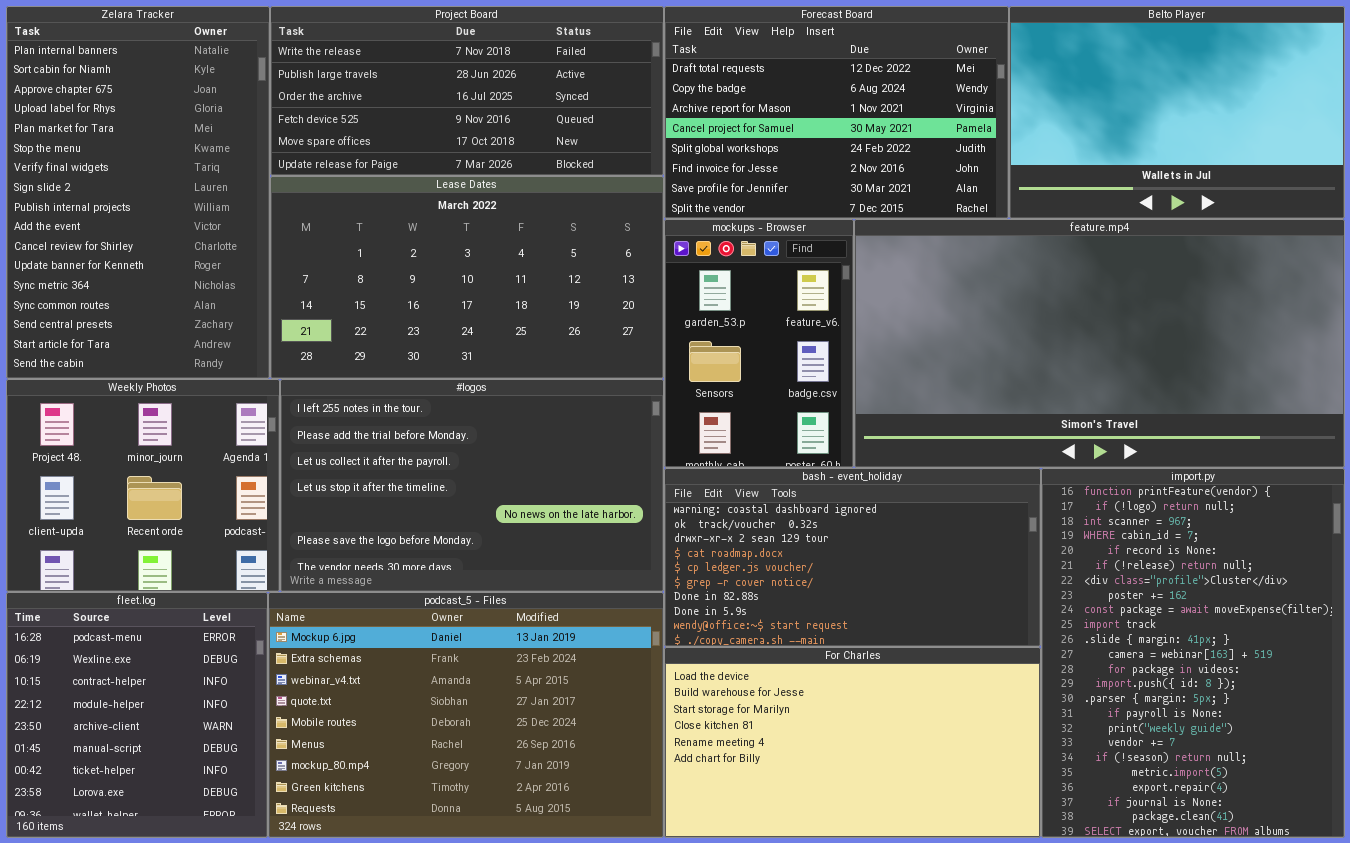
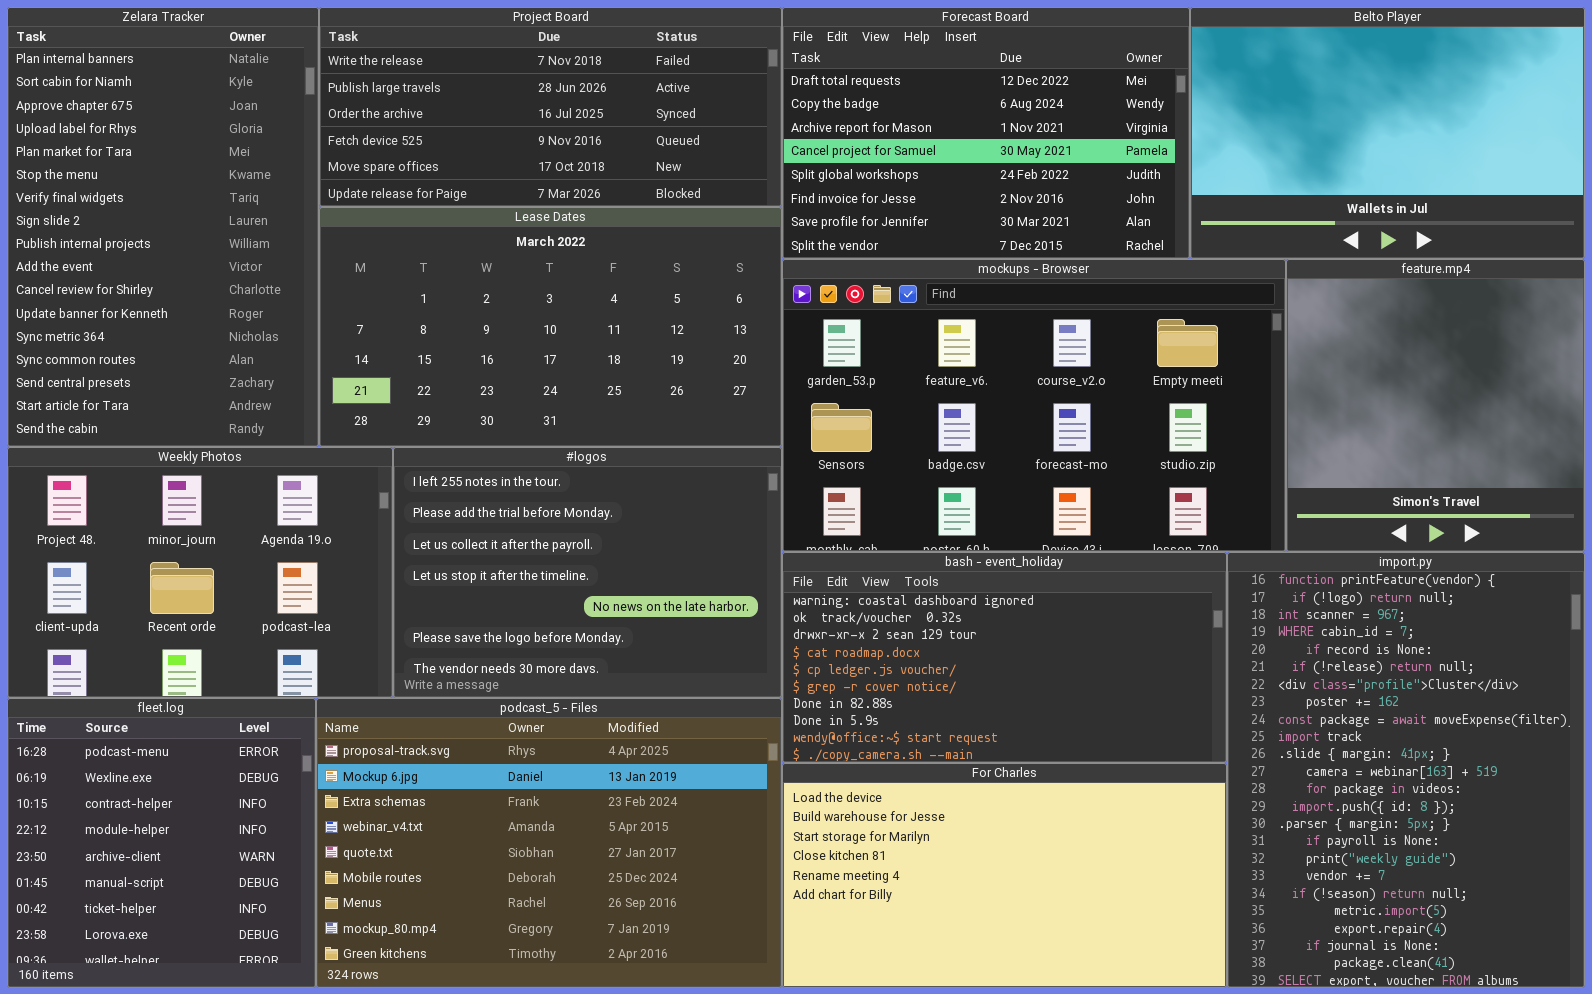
mockups - Browser: [664,219,854,468] -> [782,259,1286,552], resized
feature.mp4: [854,219,1345,468] -> [1286,259,1585,552], resized
Weekly Photos: [6,379,280,592] -> [7,447,393,698], resized
#logos: [280,379,664,592] -> [393,447,782,698], resized
podcast_5 - Files: [268,592,664,838] -> [316,698,782,988], scrolled up 1 row

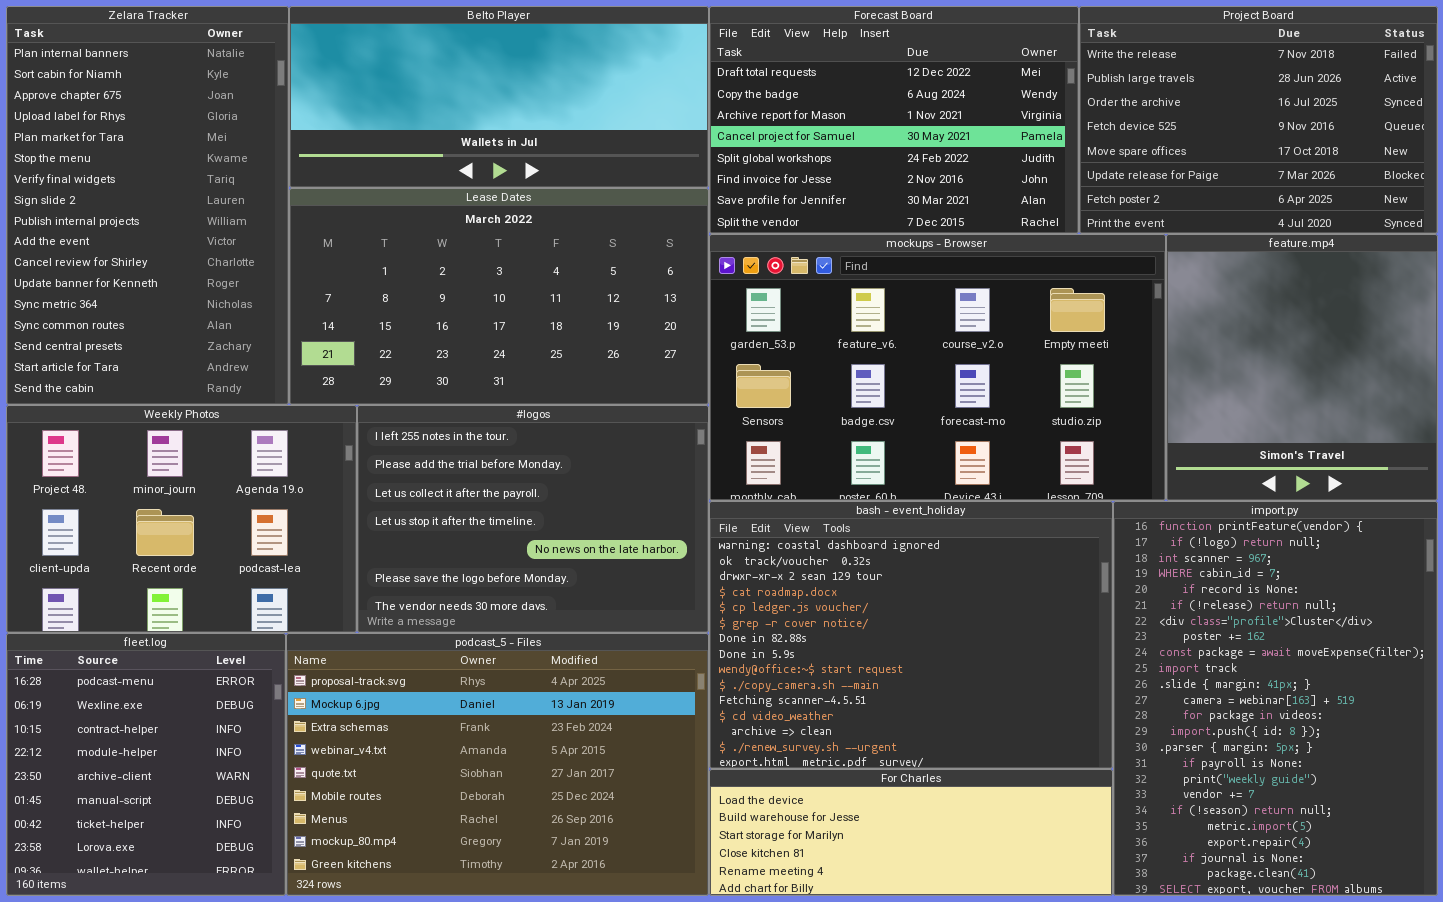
Project Board: [319,7,782,207] -> [1079,6,1438,234], moved, resized
Belto Player: [1190,7,1585,259] -> [289,6,709,188], moved, resized
bash - event_holiday: [782,552,1227,763] -> [709,501,1113,769], resized
For Charles: [782,763,1227,988] -> [709,769,1113,896], resized

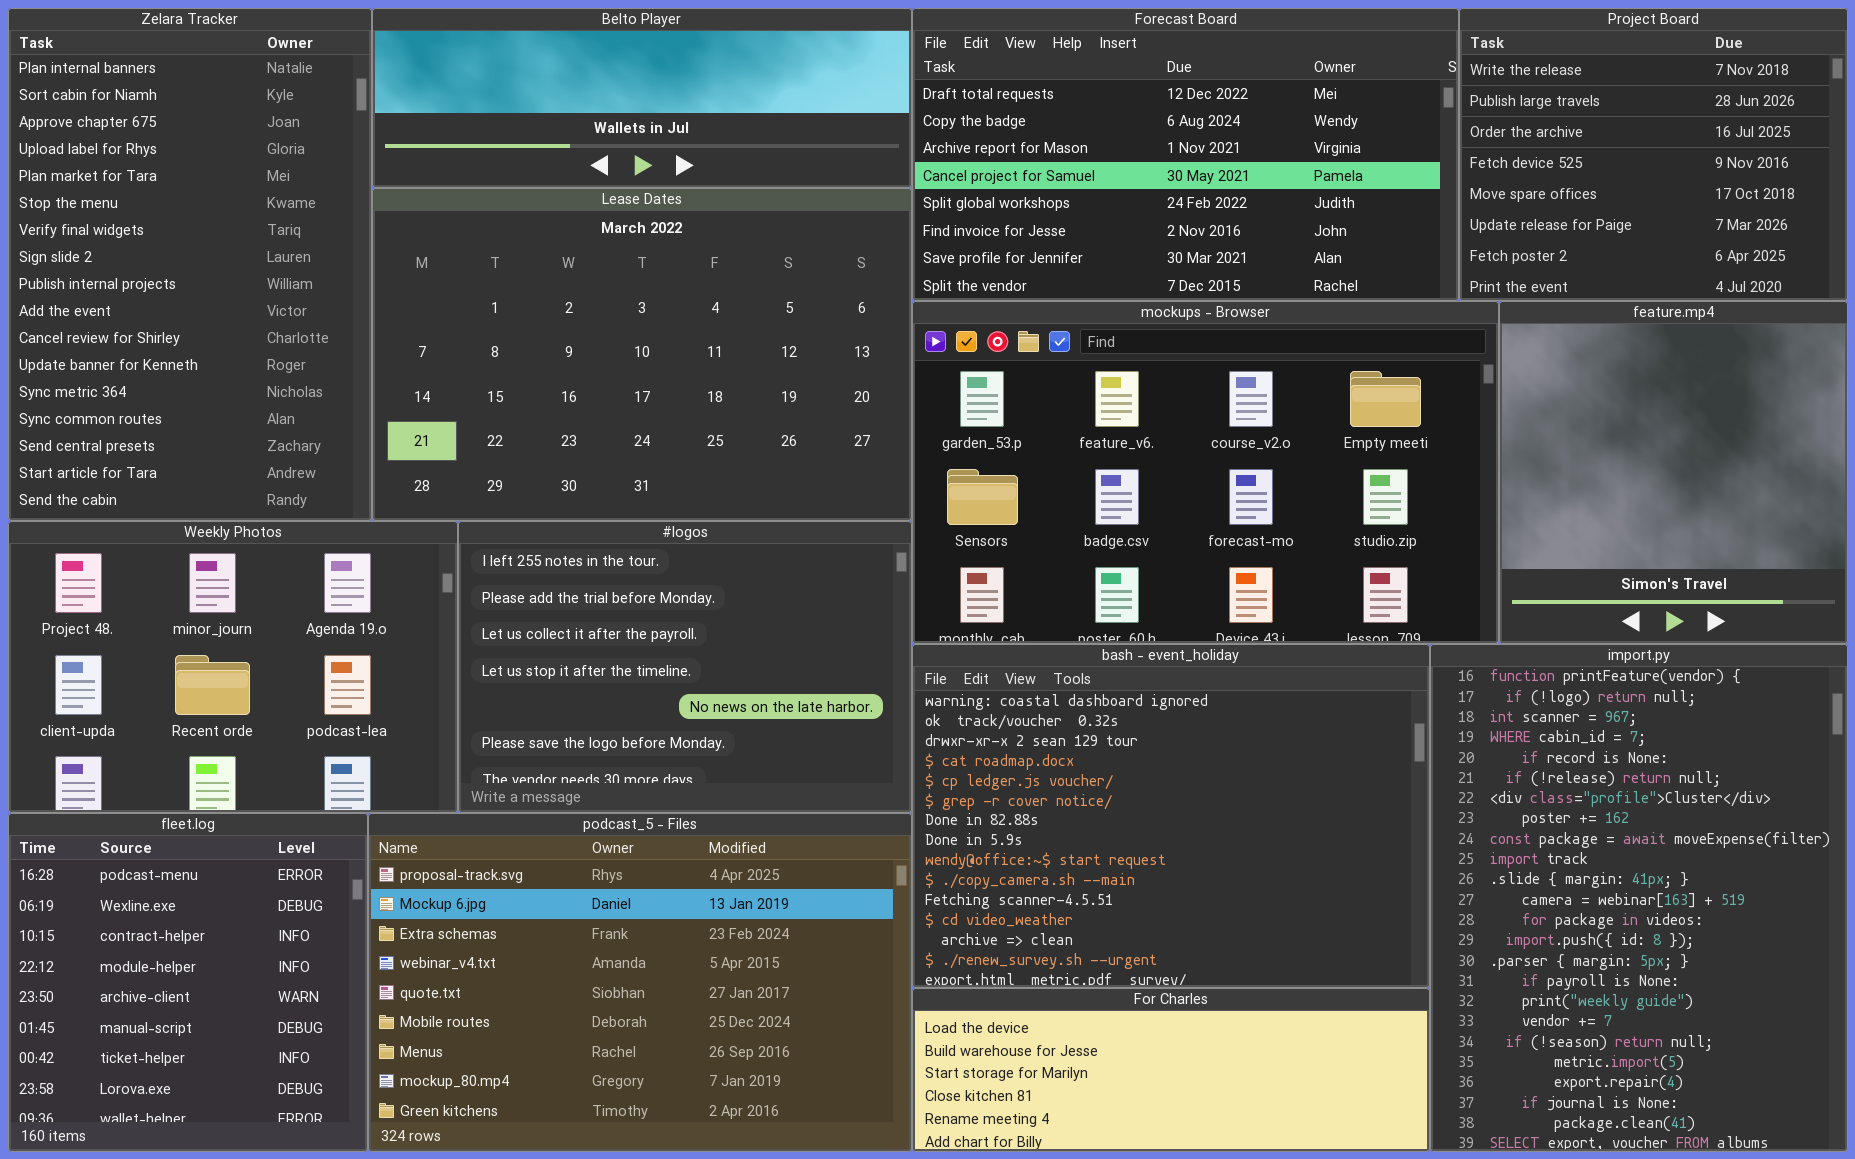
Belto Player: [289,6,709,188] -> [372,8,912,188], resized
Forecast Board: [709,6,1079,234] -> [912,8,1459,301], resized
Project Board: [1079,6,1438,234] -> [1459,8,1848,301], resized
Lease Dates: [289,188,709,405] -> [372,188,912,521], resized

